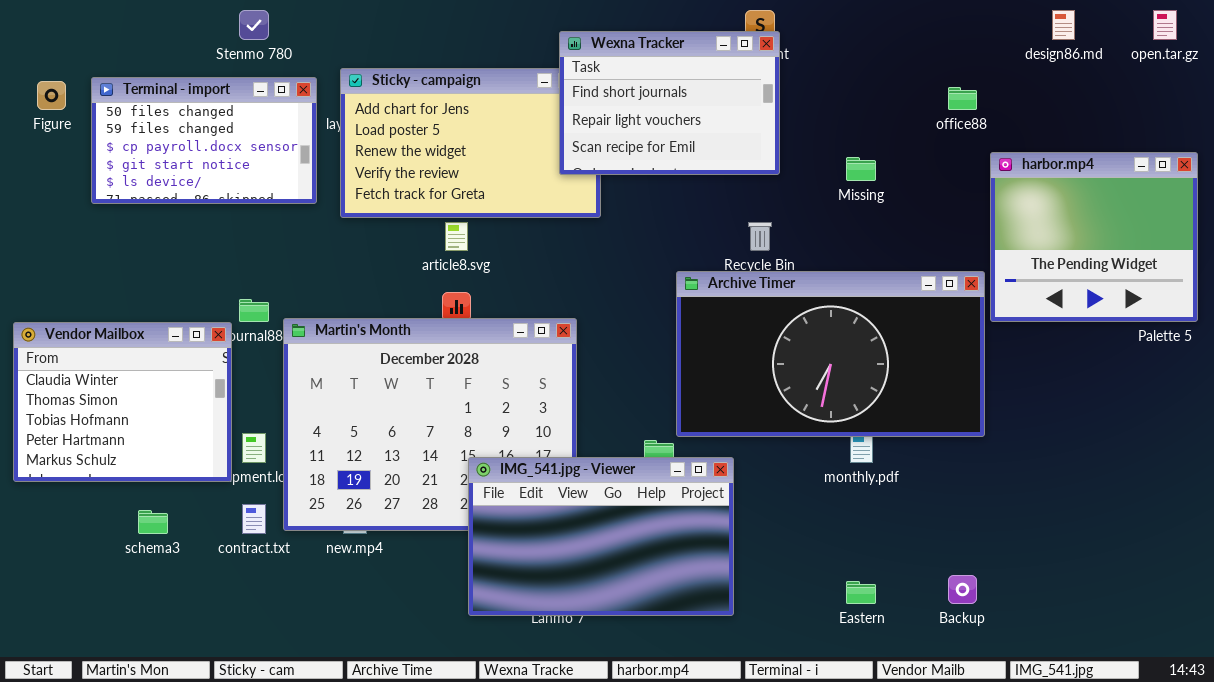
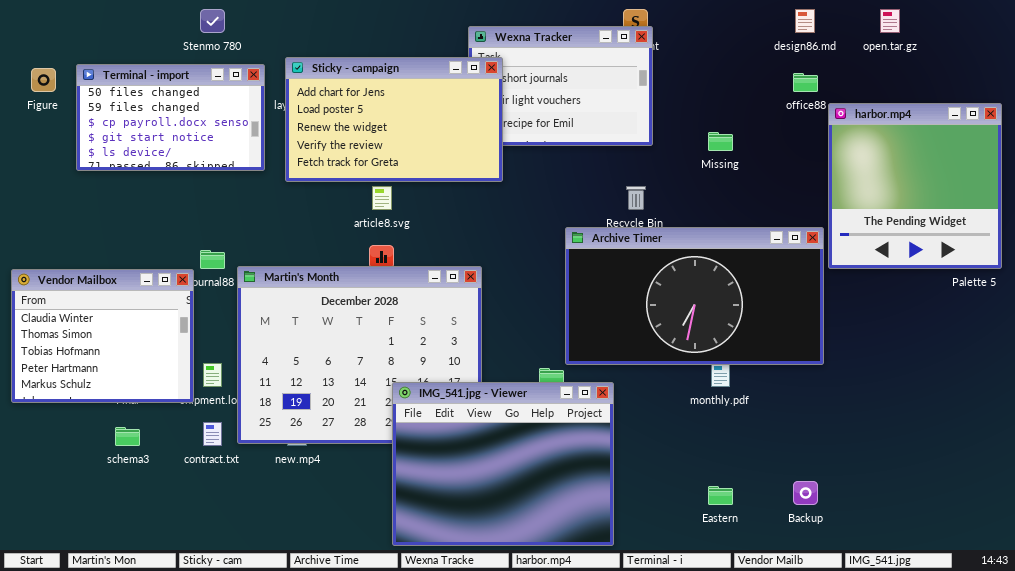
design86.md: [1052,10,1075,40] -> [795,9,815,33], moved
open.tar.gz: [1153,10,1177,40] -> [880,9,900,33], moved
Sticky - campaign: [340,68,601,218] -> [285,57,503,182], raised
harbor.mp4: [990,152,1198,322] -> [828,103,1002,269], resized
IMG_541.jpg - Viewer: [468,457,734,616] -> [392,382,614,546], resized

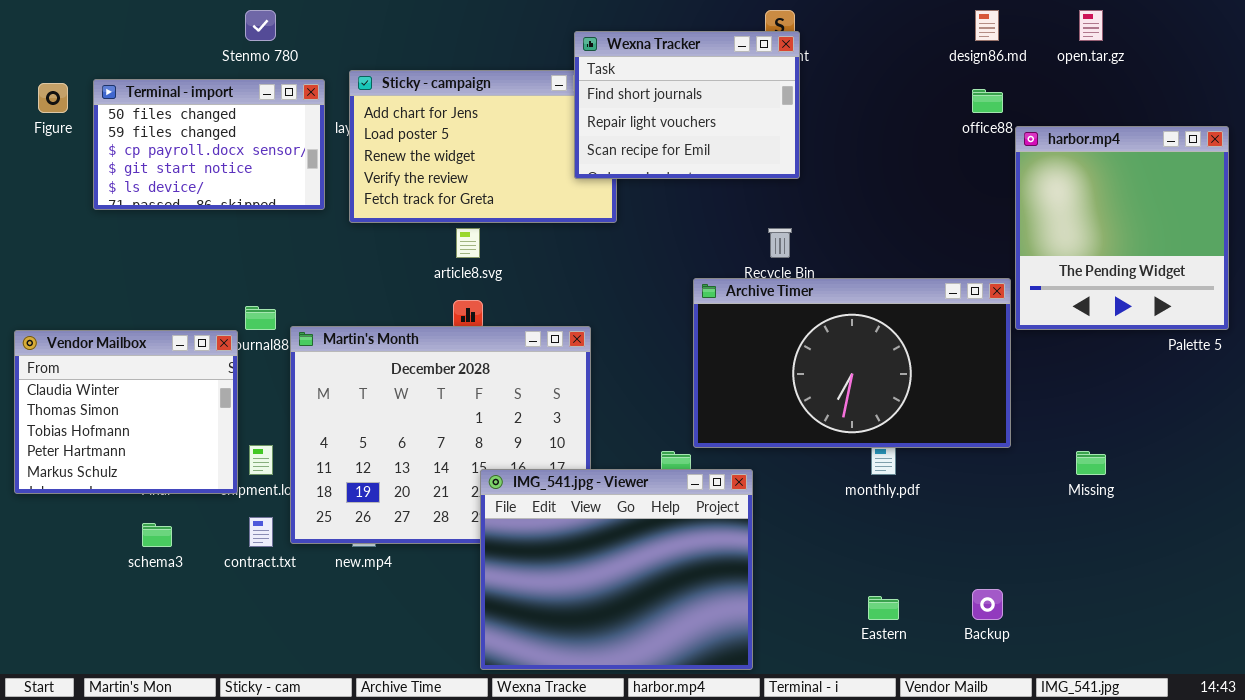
Wexna Tracker: [468,26,653,146] -> [574,31,800,179], raised
Missing: [708,132,733,151] -> [1076,451,1106,475], moved

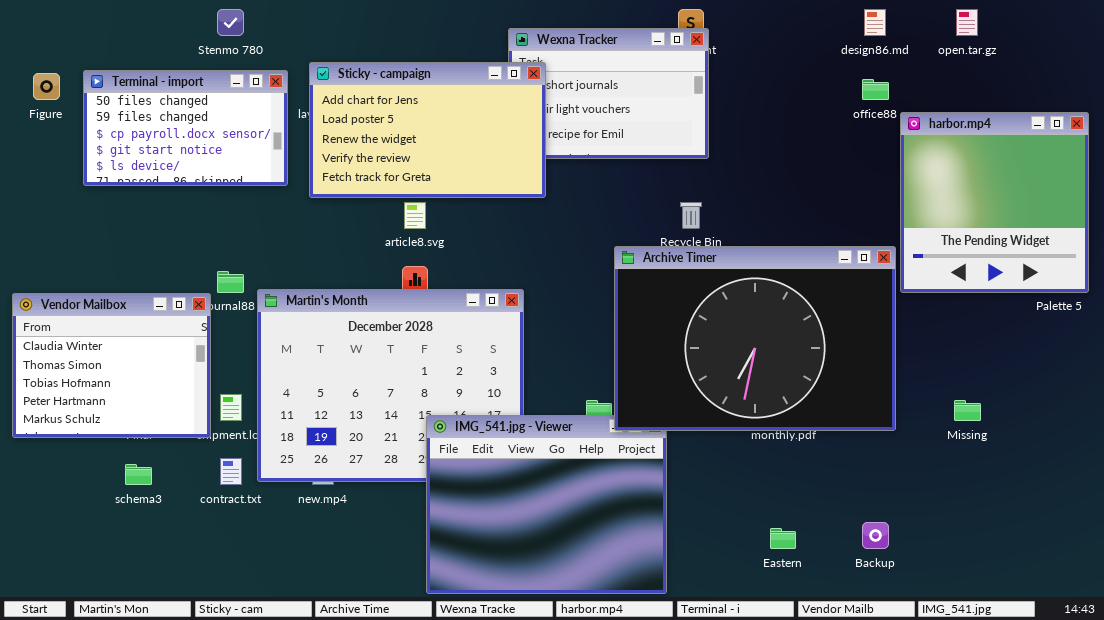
Sticky - campaign: [349,70,617,223] -> [309,62,546,198], raised
Archive Timer: [693,278,1011,448] -> [614,246,896,431], resized

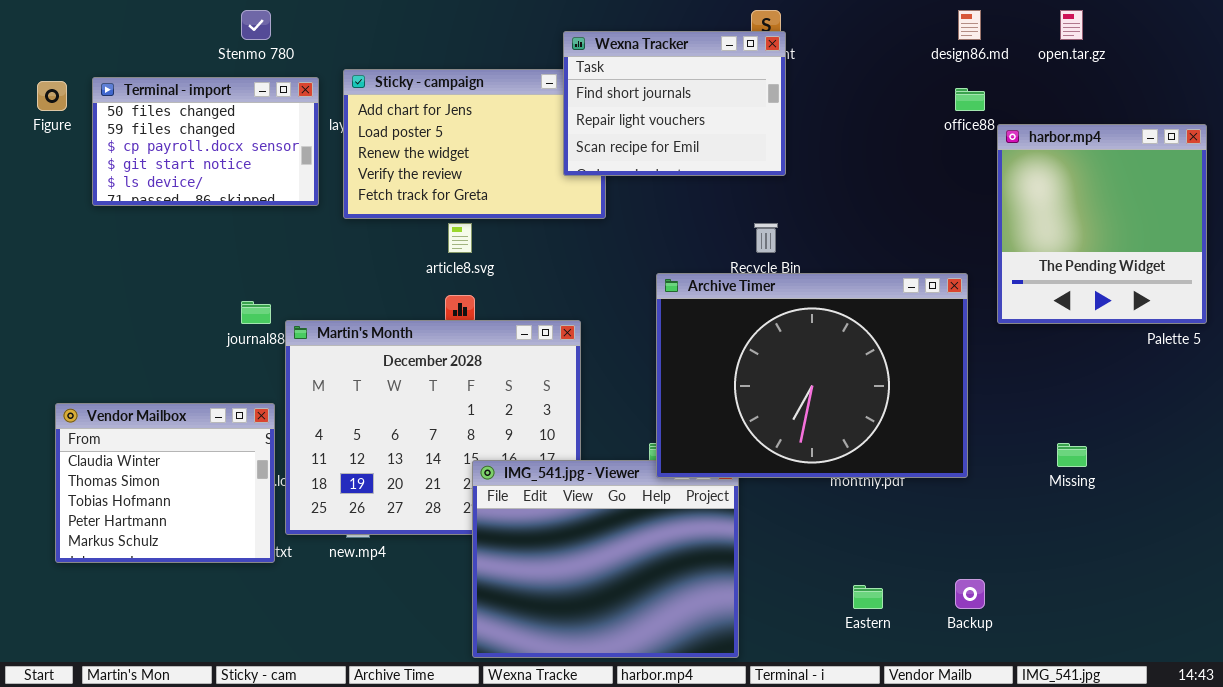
Wexna Tracker: [508,28,709,159] -> [563,31,786,176], raised
Archive Timer: [614,246,896,431] -> [656,273,968,478], moved
Vendor Mailbox: [12,293,211,438] -> [55,403,275,563], moved

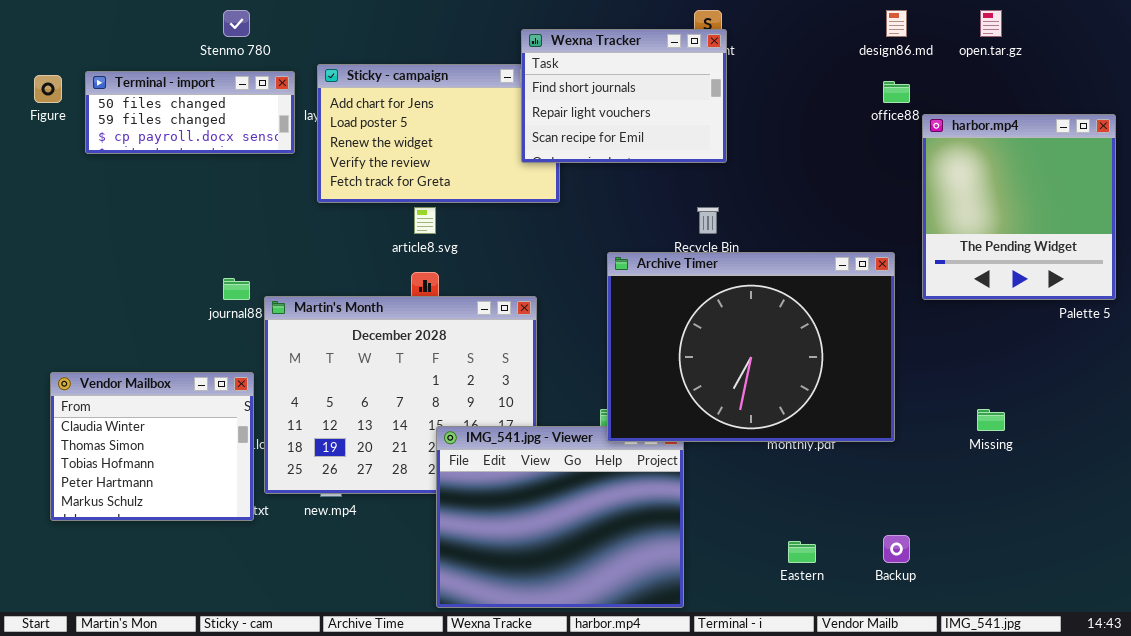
Terminal - import: [92,77,319,206] -> [85,71,295,154], resized

